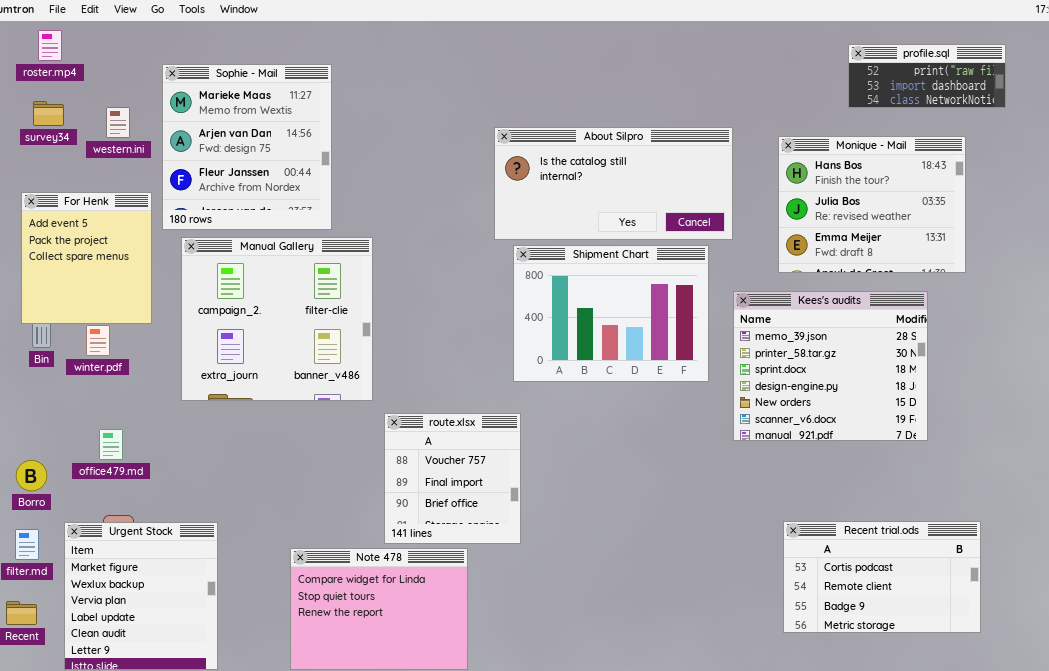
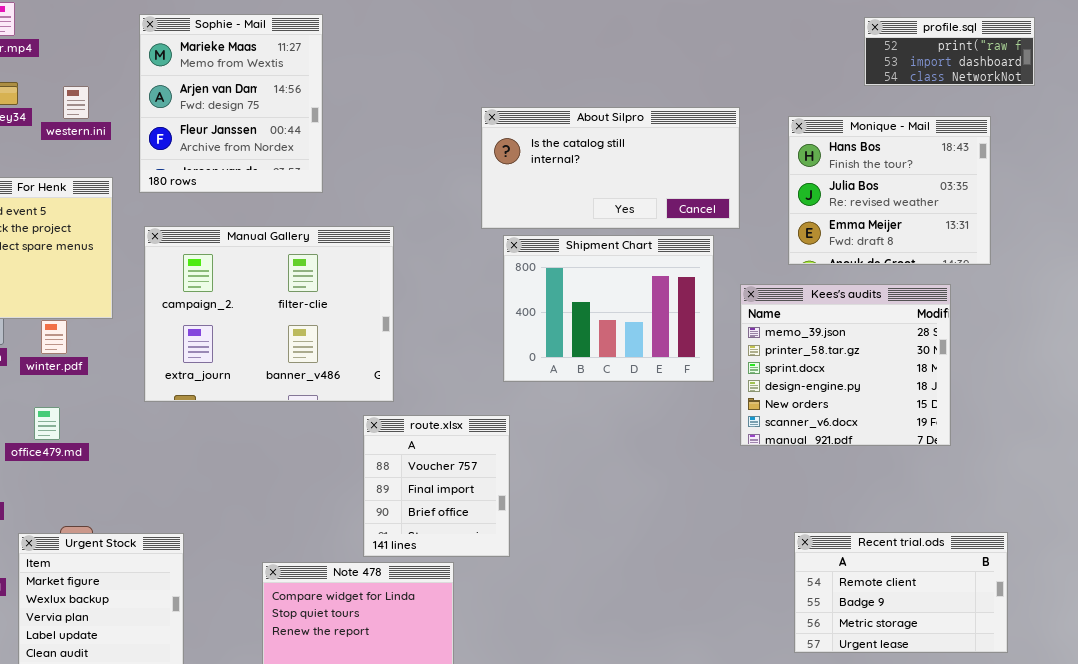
Sophie - Mail: [162,64,332,230] -> [139,14,323,193], moved
Manual Gallery: [181,237,373,401] -> [144,226,394,402], resized
office479.md: [99,429,123,460] -> [34,407,60,440], moved
Recent trial.ods: [783,521,981,633] -> [794,532,1008,653], scrolled down 1 row

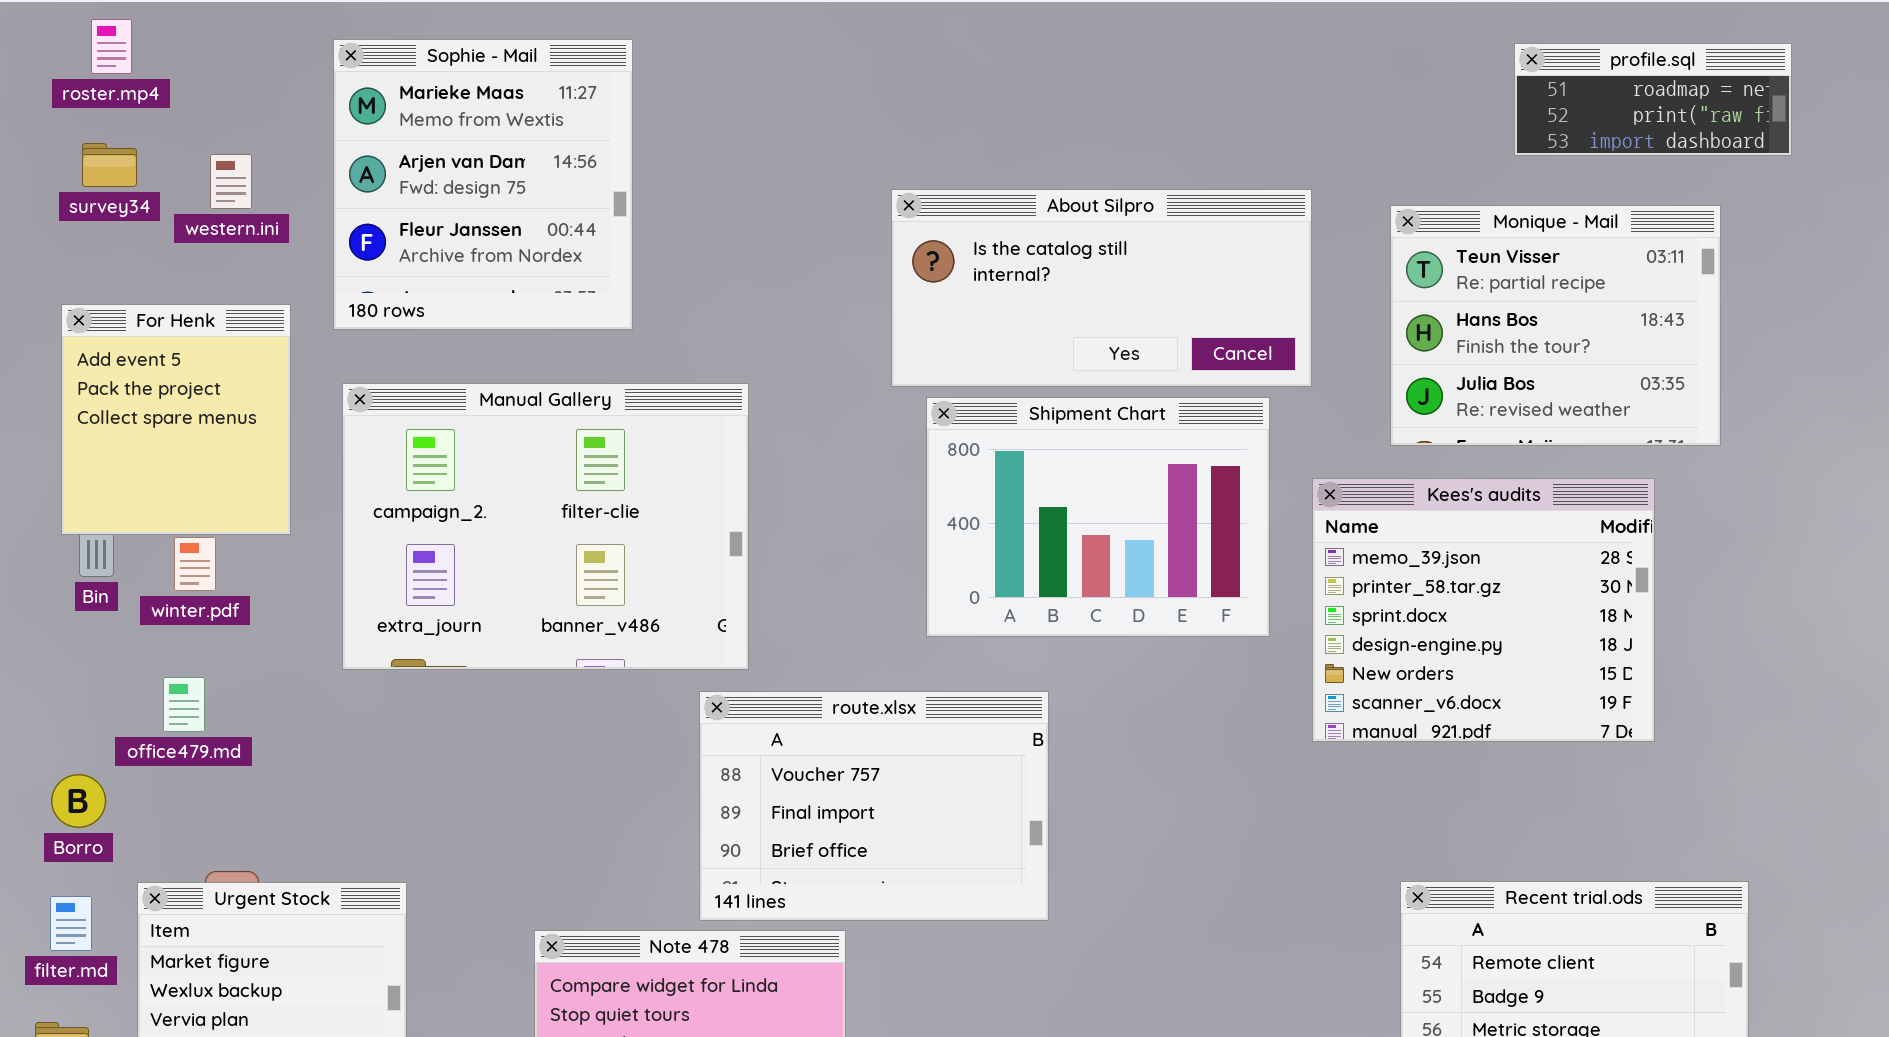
profile.sql: [864,17,1035,86] -> [1514,43,1792,156], scrolled up 1 row
Monique - Mail: [788,116,991,265] -> [1390,205,1721,446], scrolled up 1 row
route.xlsx: [363,415,510,557] -> [699,691,1049,921], resized

